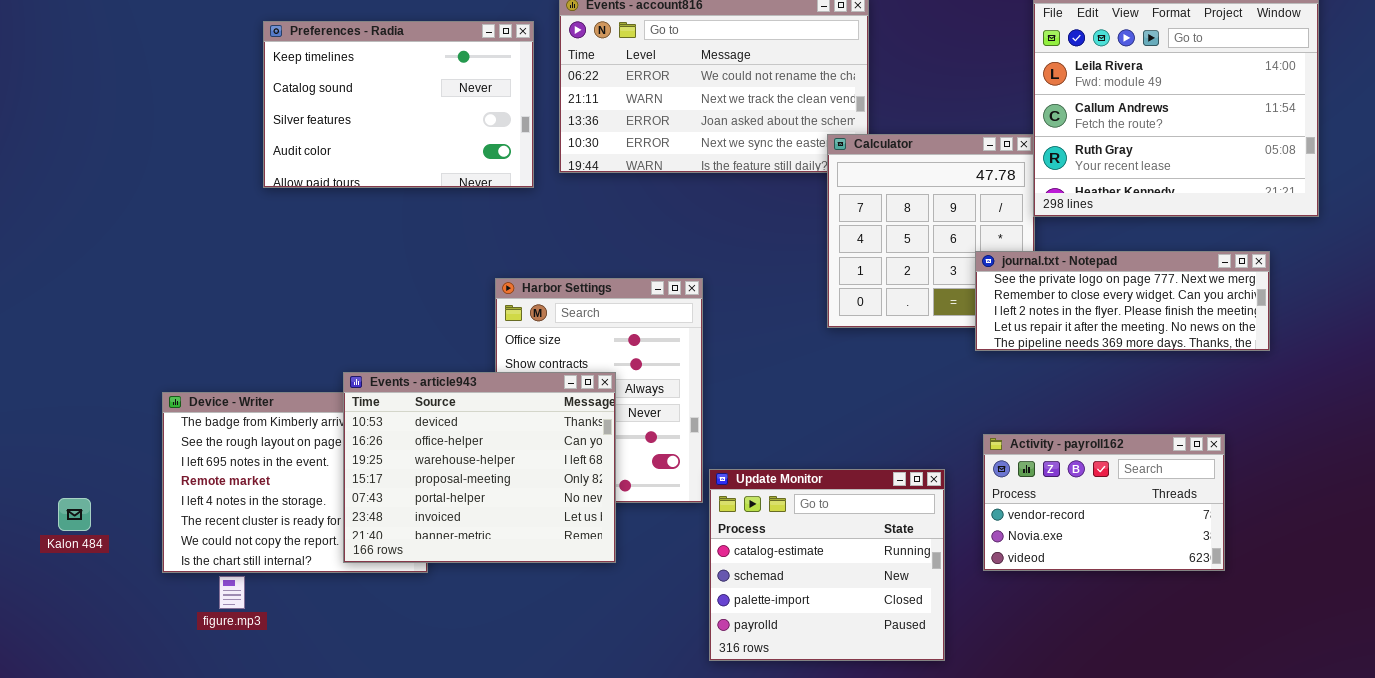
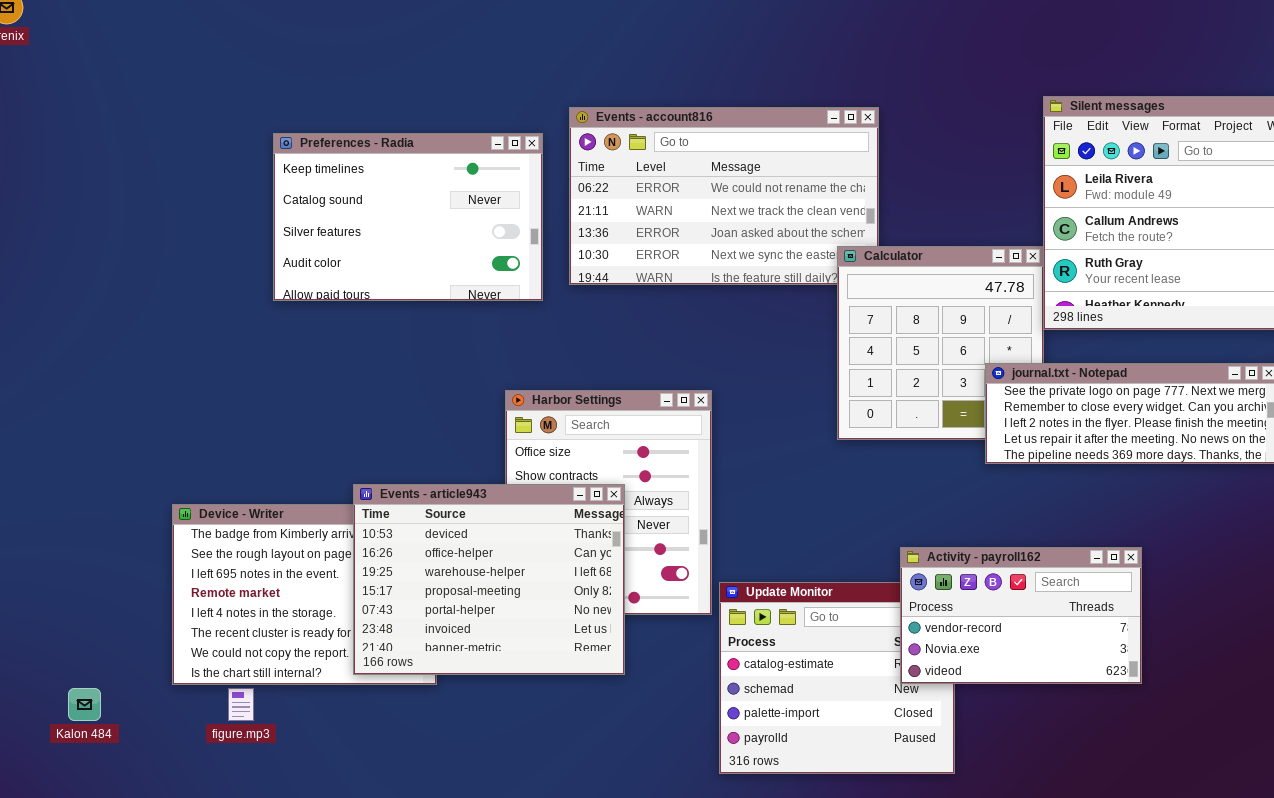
Activity - payroll162: [983,434,1225,571] -> [900,547,1142,684], moved
Kalon 484: [58,498,91,531] -> [68,688,101,721], moved

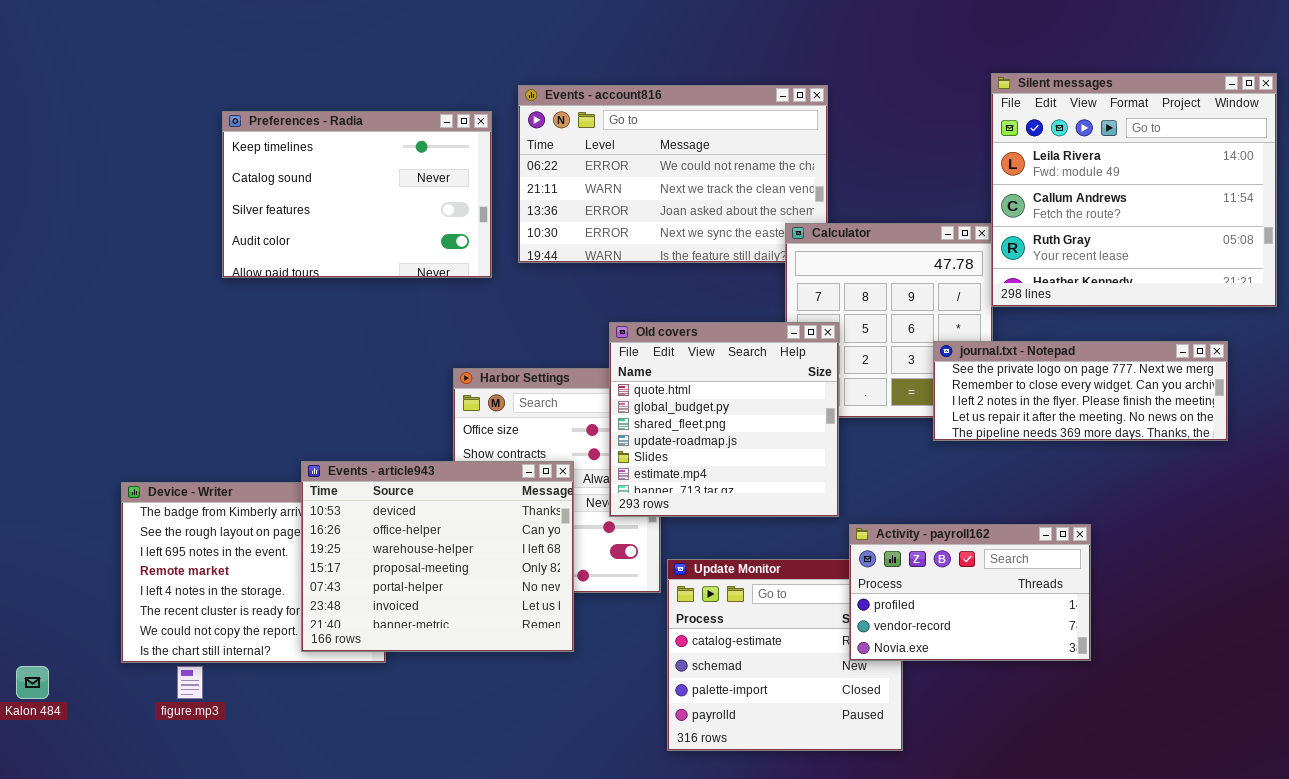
Old covers: none -> [609,322,839,517], opened
Activity - payroll162: [900,547,1142,684] -> [849,524,1091,661], scrolled up 1 row

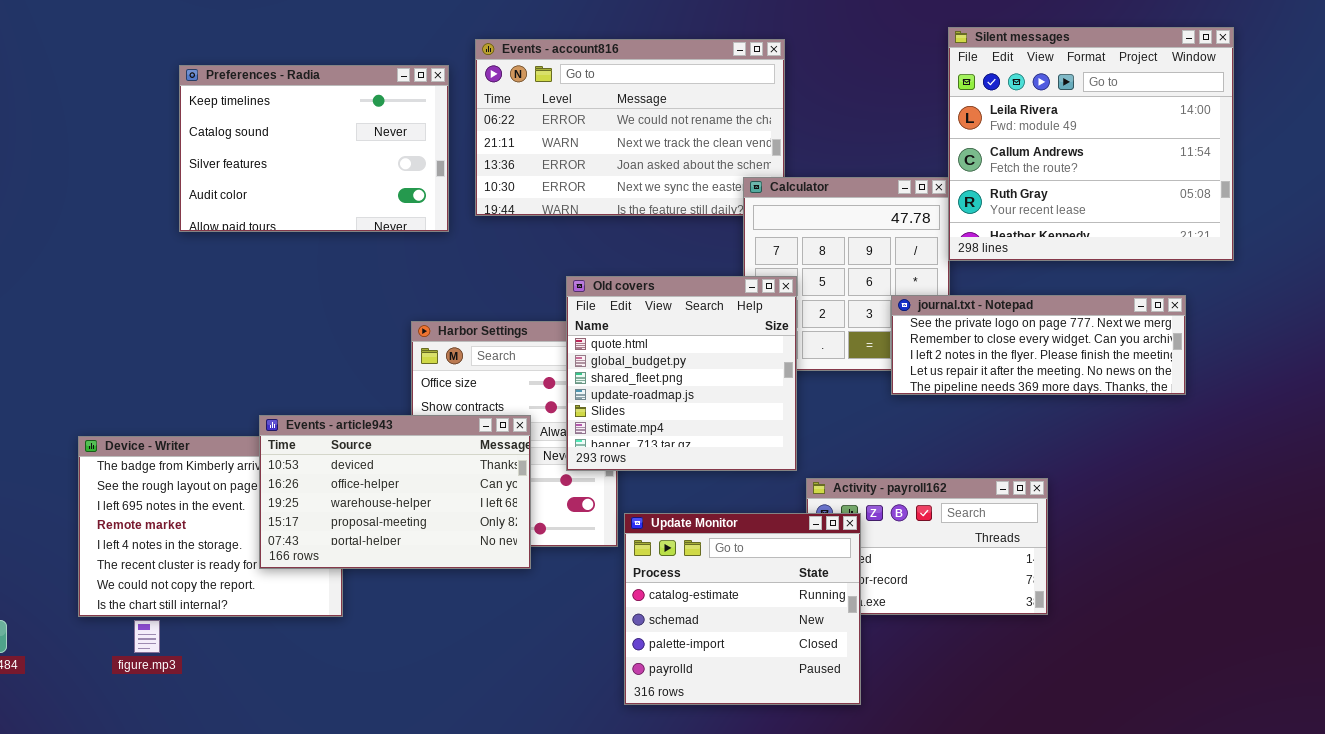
Events - article943: [301,461,574,652] -> [259,415,531,569], resized
Update Monitor: [667,559,903,751] -> [624,513,861,705], raised

